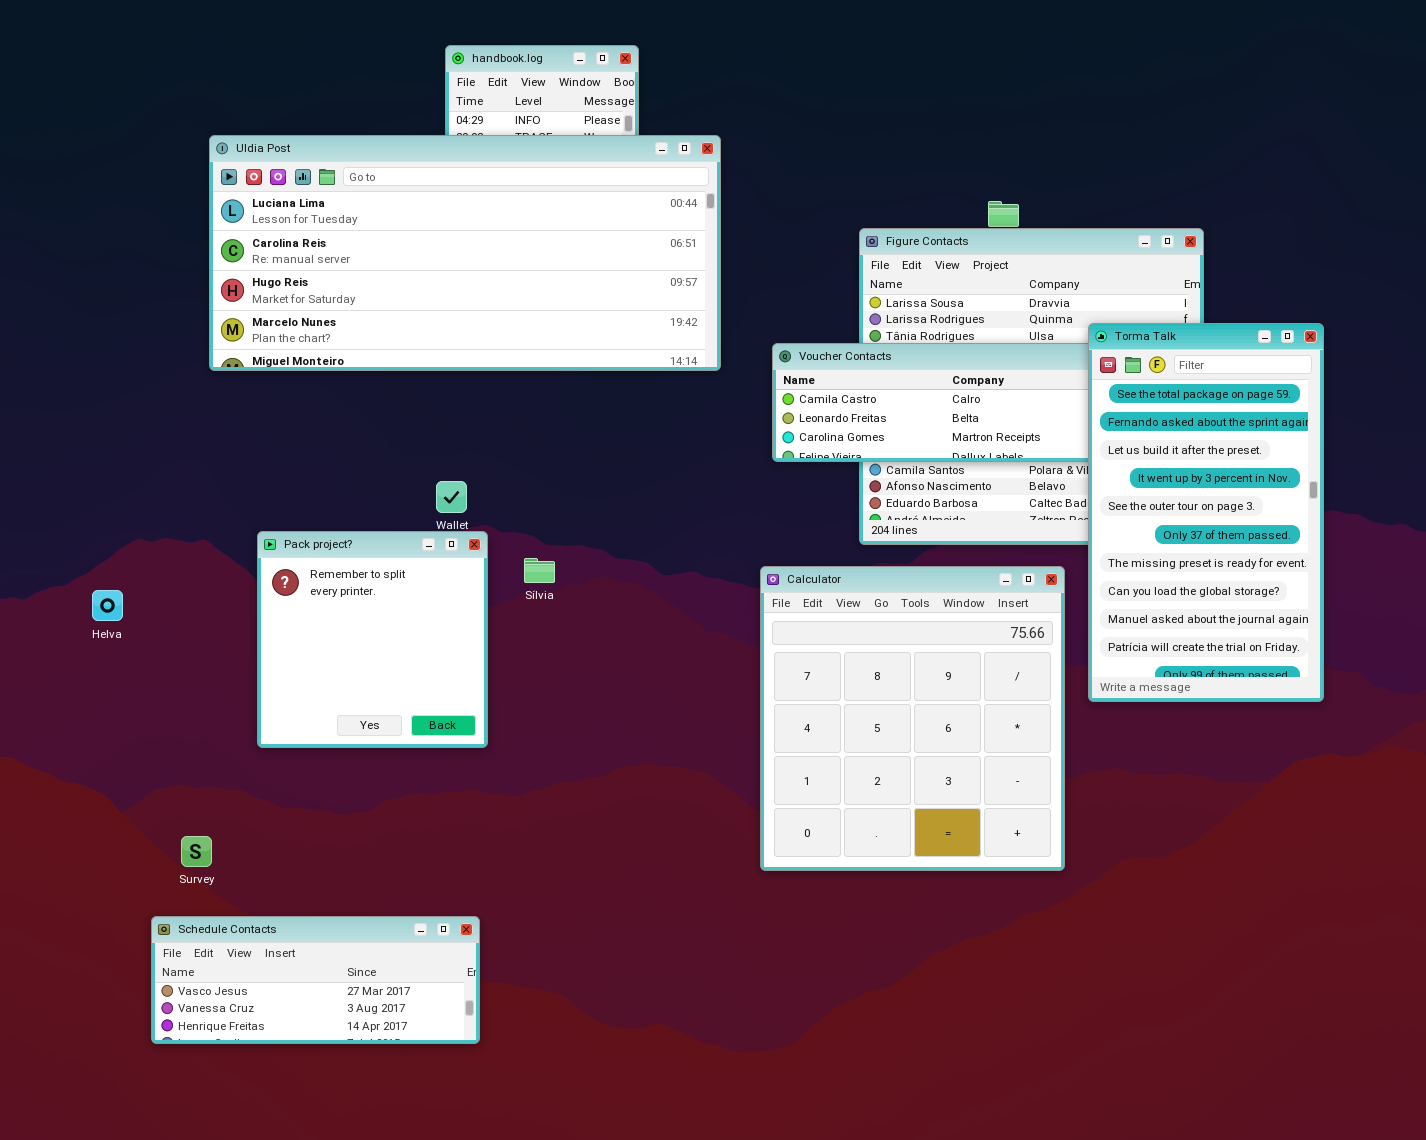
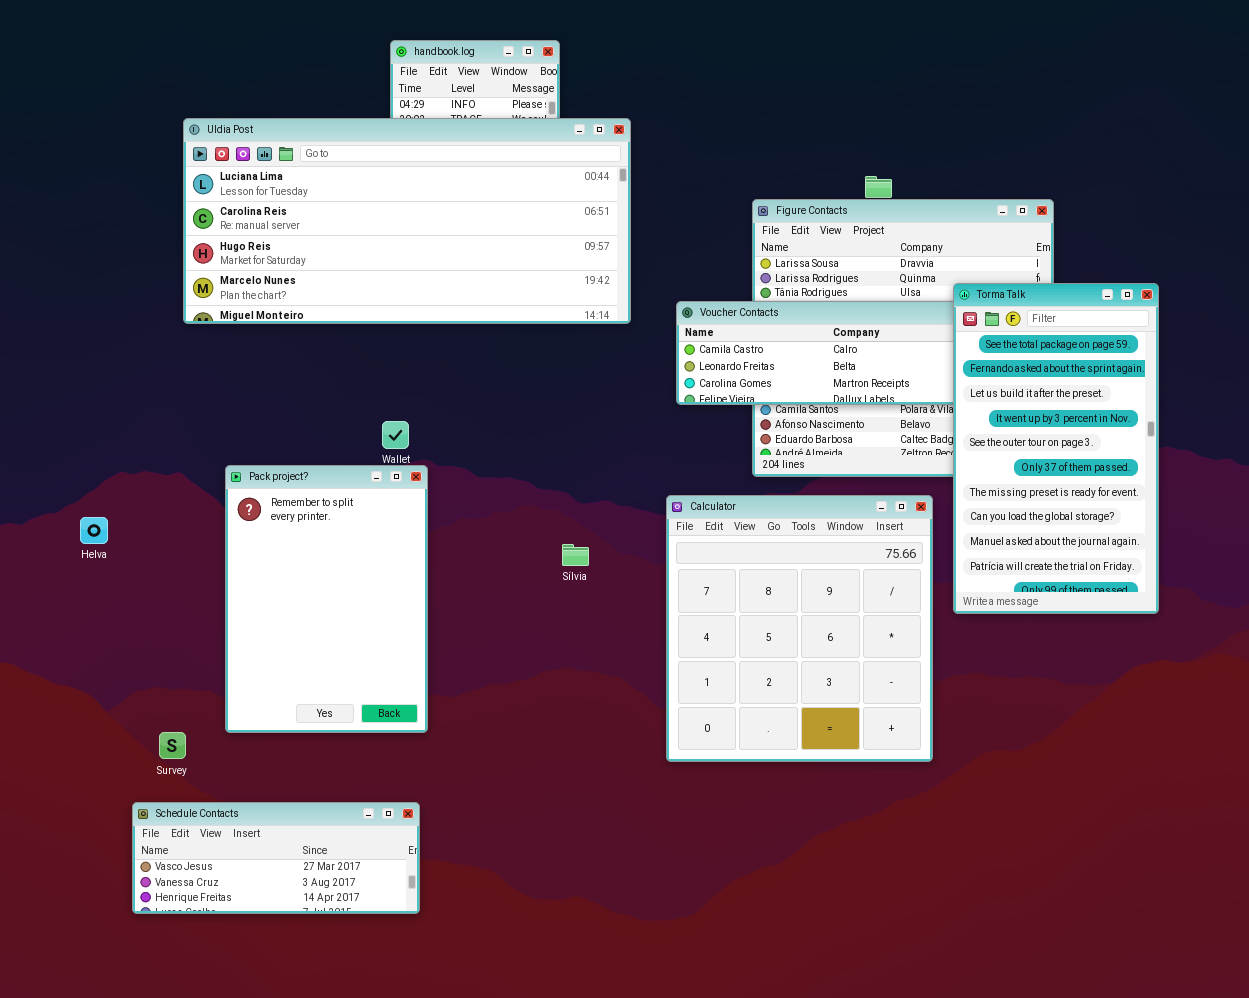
Pack project?: [257,531,488,748] -> [225,465,428,733], resized
Sílvia: [524,558,555,583] -> [562,544,589,566], moved

